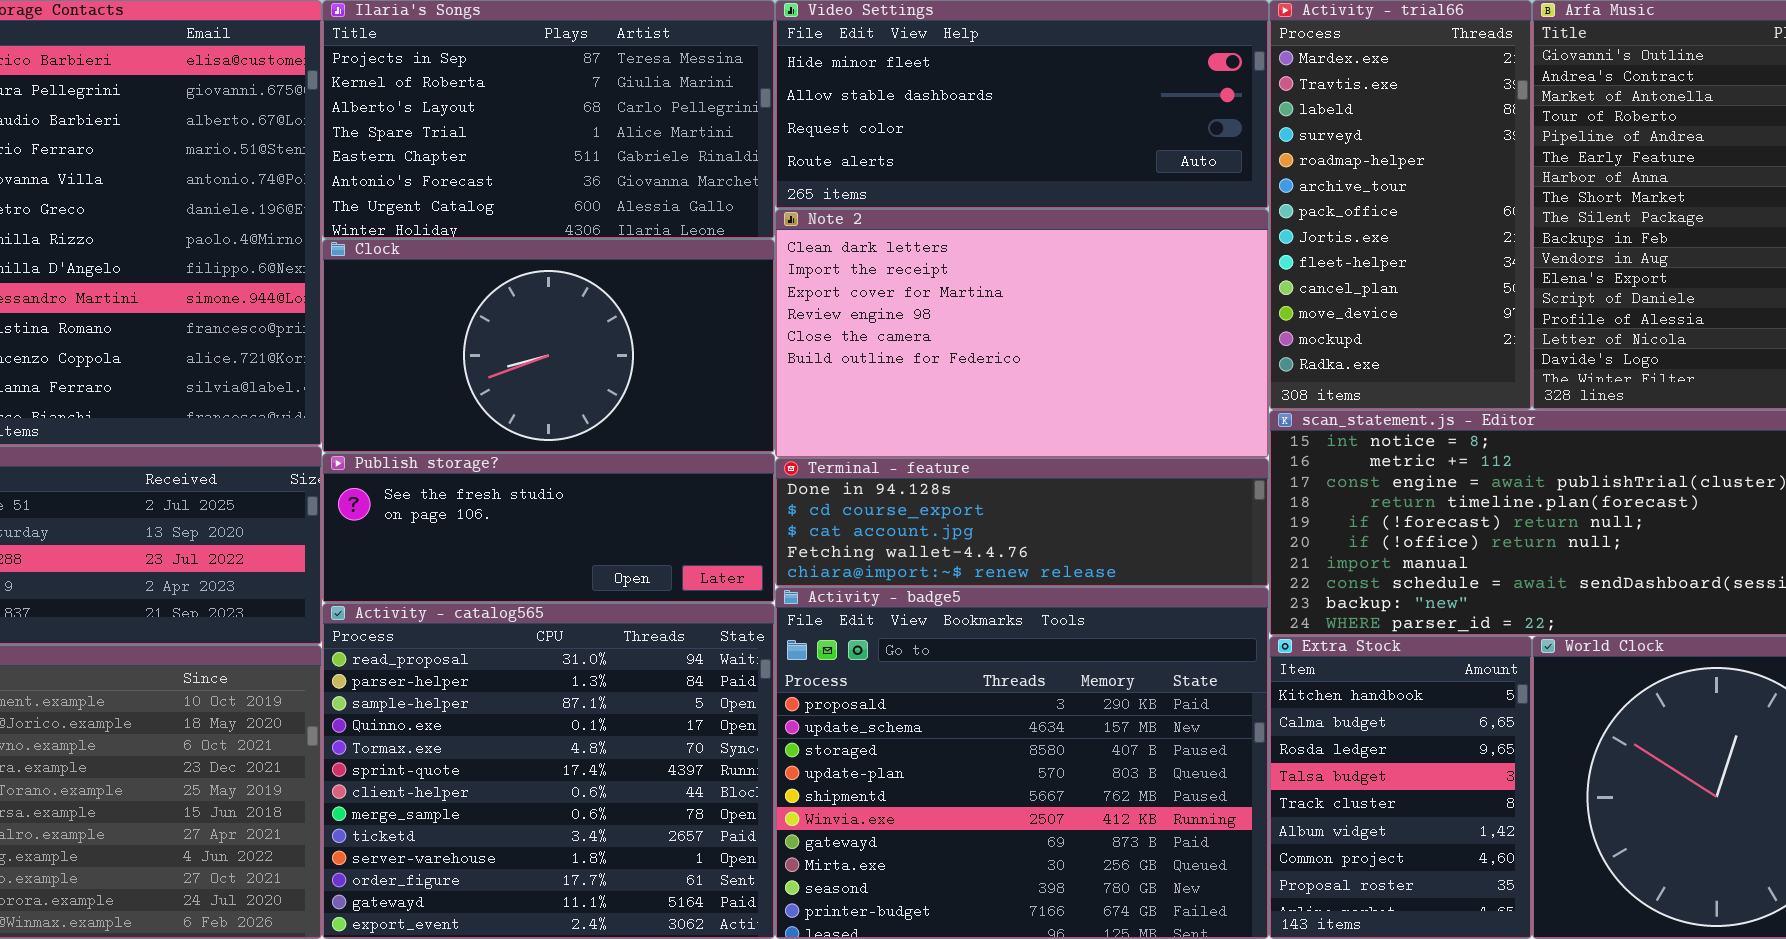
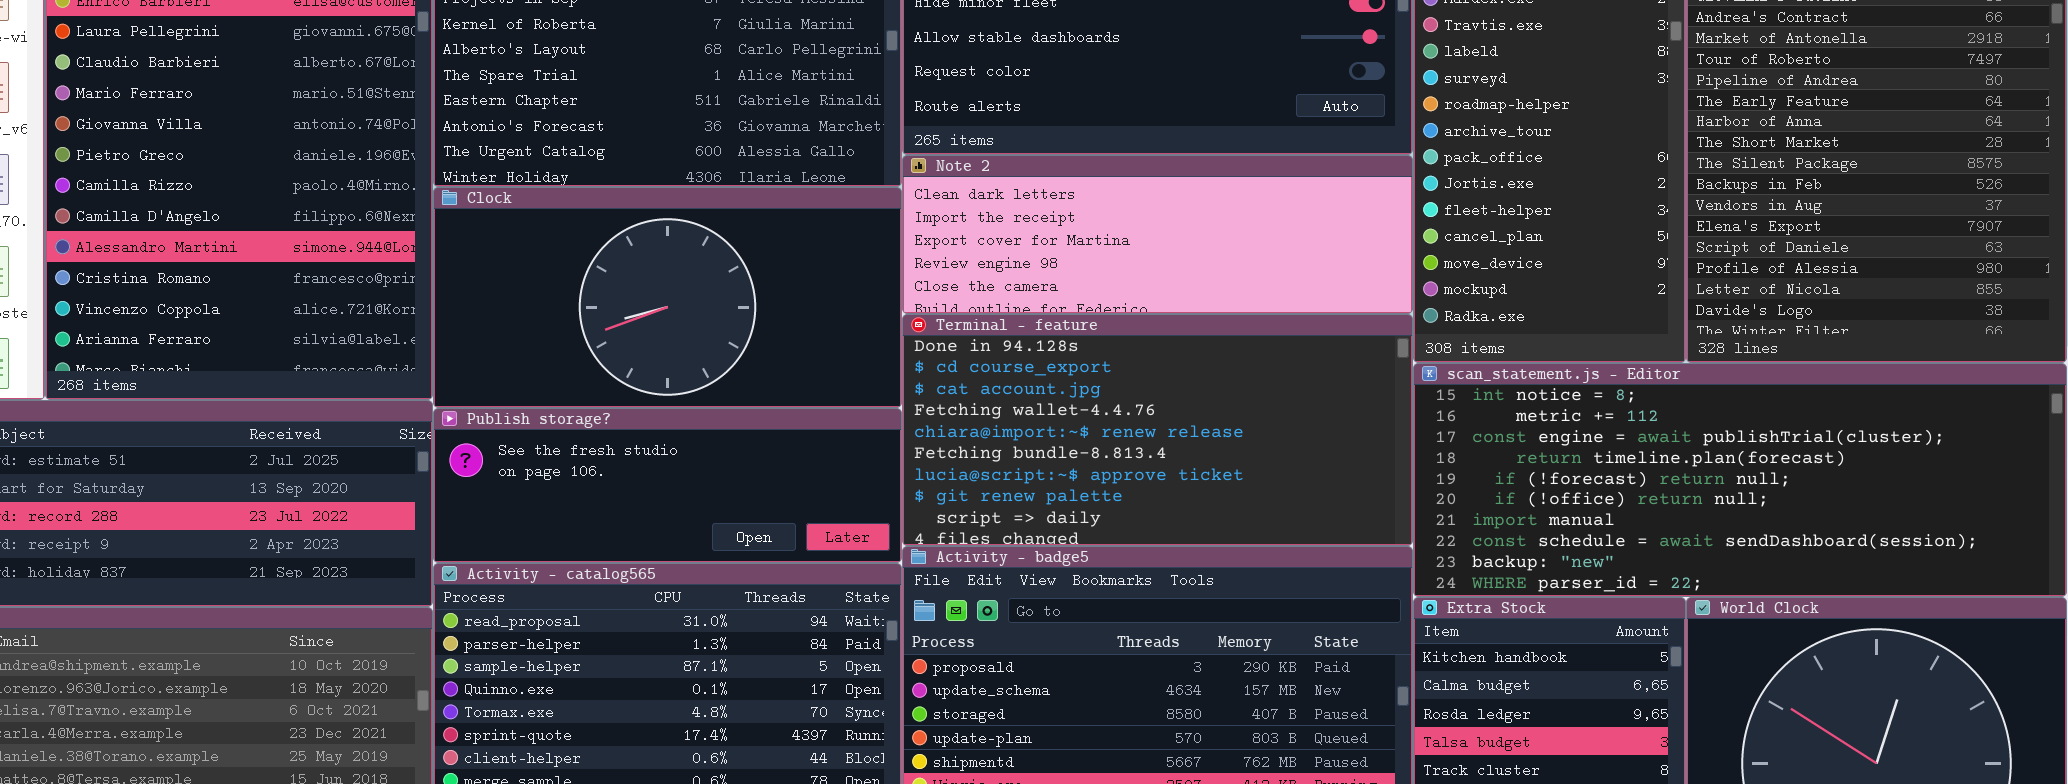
Note 2: [775,209,1269,458] -> [902,155,1413,314], resized
Terminal - feature: [775,458,1269,587] -> [902,314,1413,546], resized

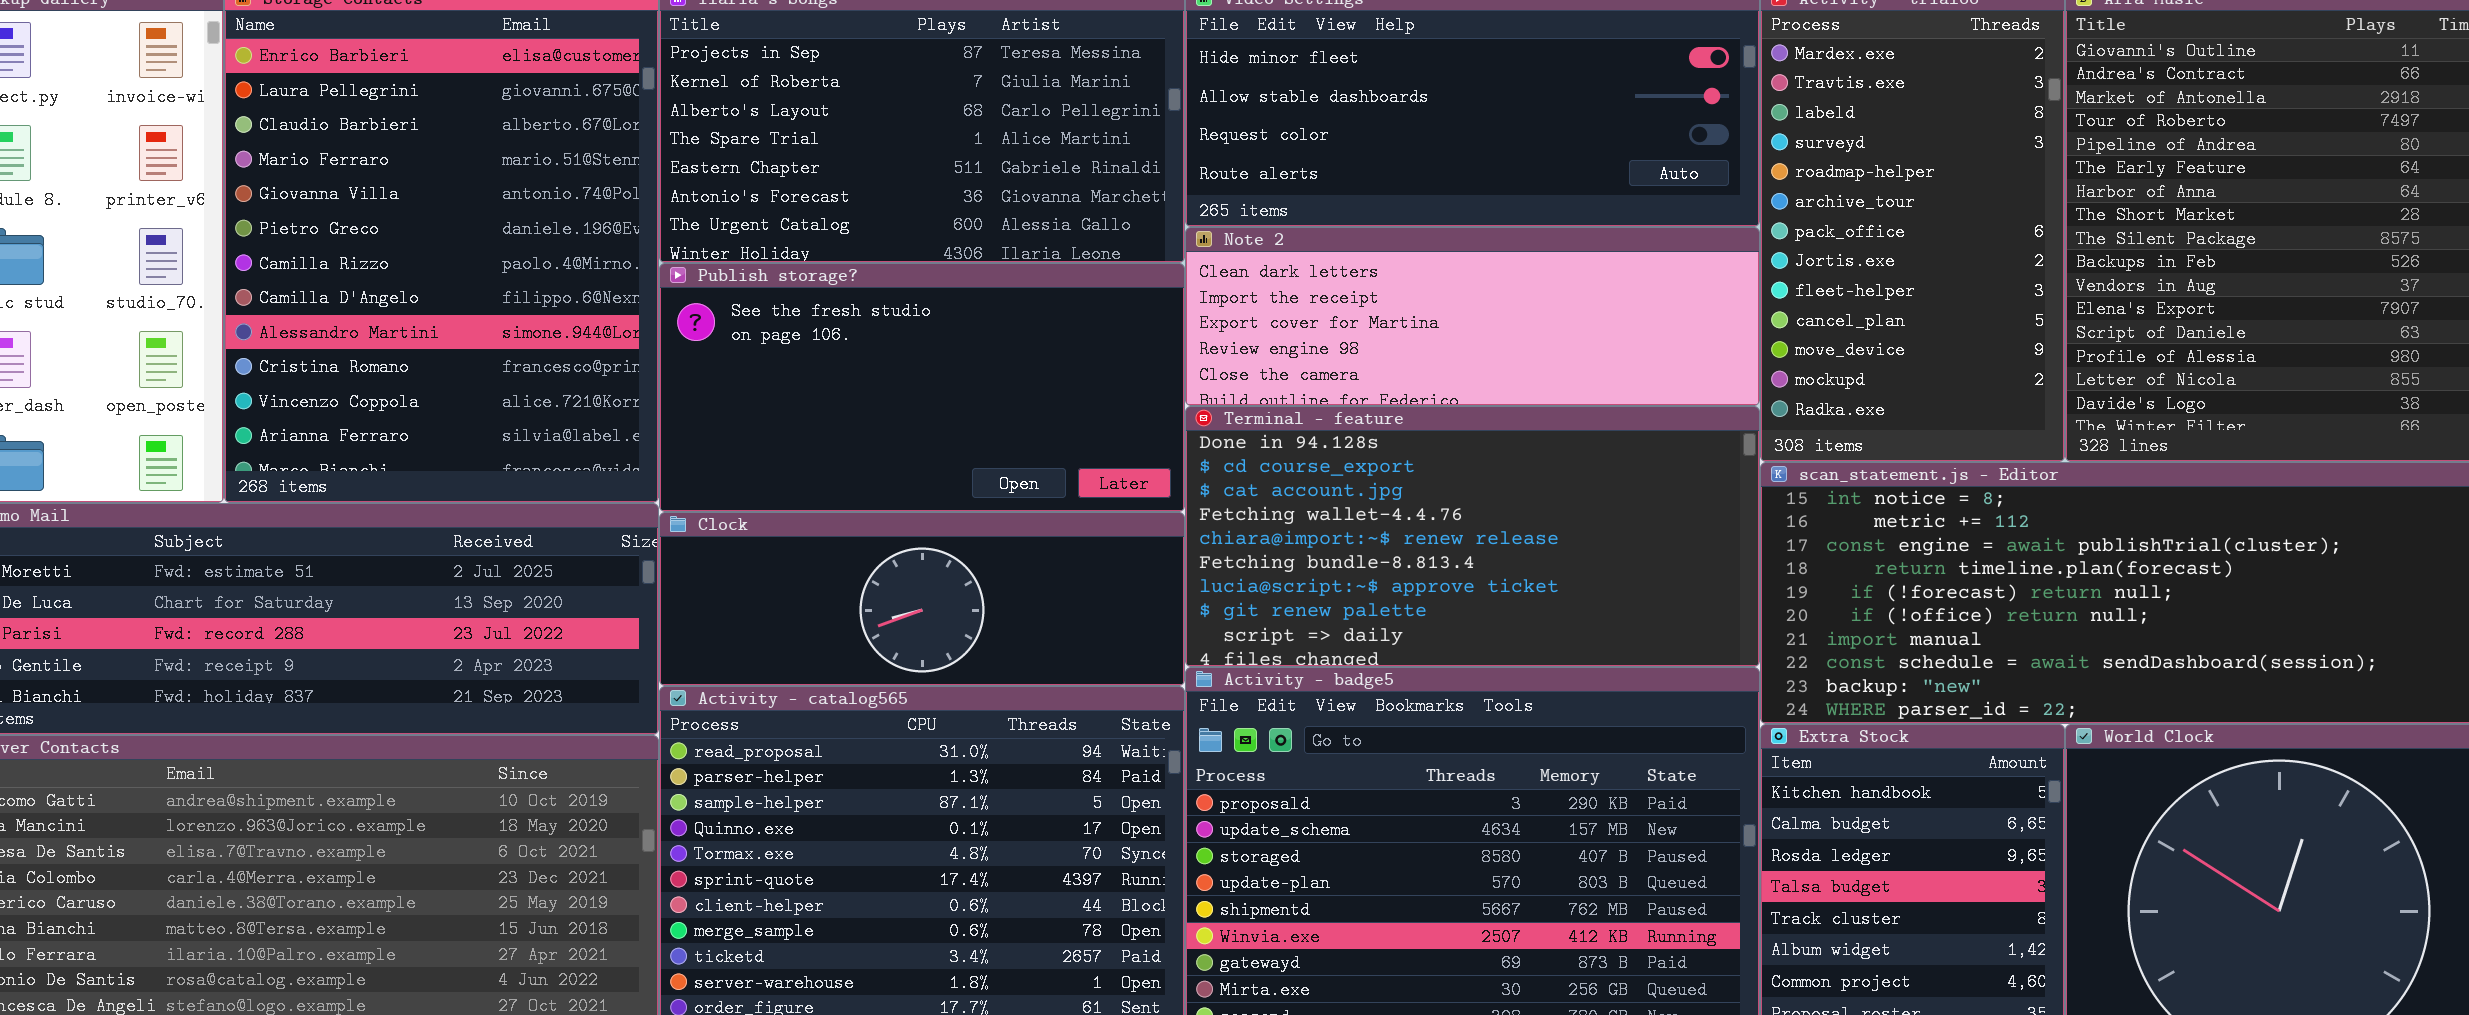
Clock: [433,187,902,408] -> [659,512,1185,686], moved, resized
Publish storage?: [433,408,902,563] -> [659,263,1185,512], moved, resized

